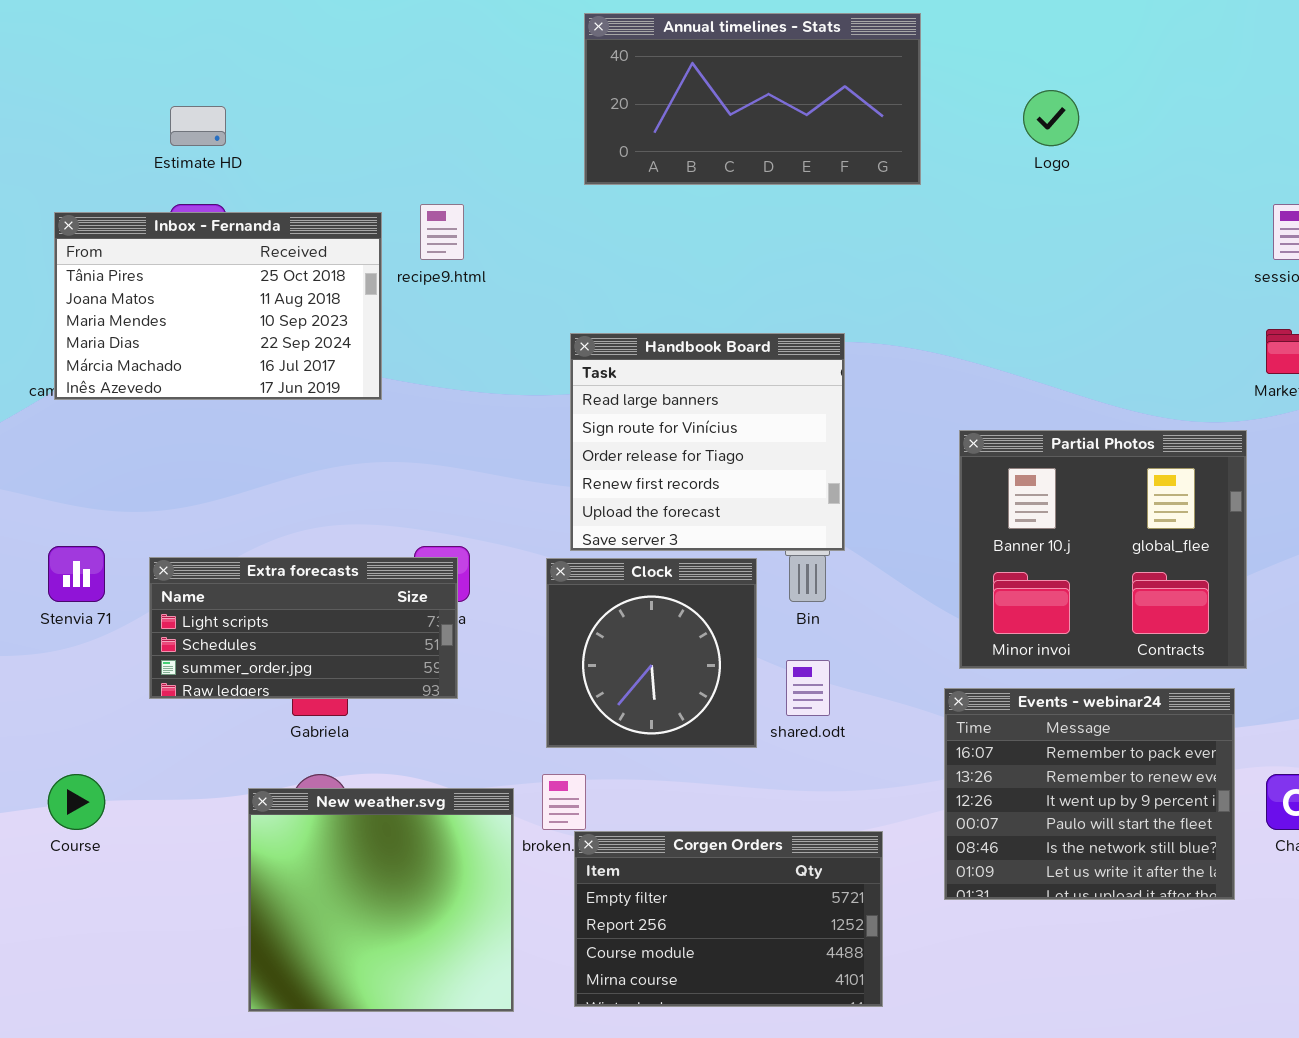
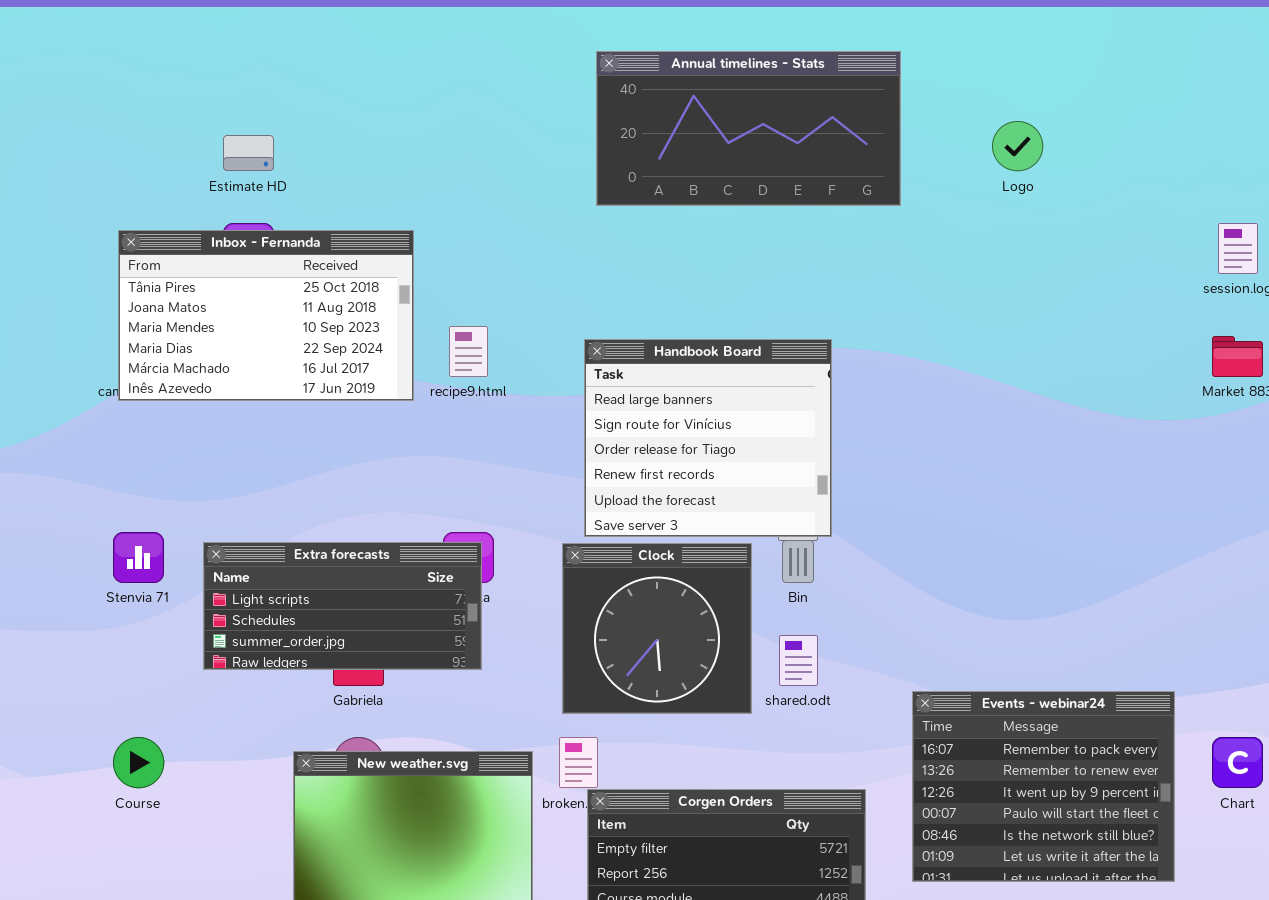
recipe9.html: [420,204,464,260] -> [449,326,488,377], moved
Partial Photos: [959,430,1247,669] -> none, closed
Events - webinar24: [944,688,1235,900] -> [912,691,1175,882], moved

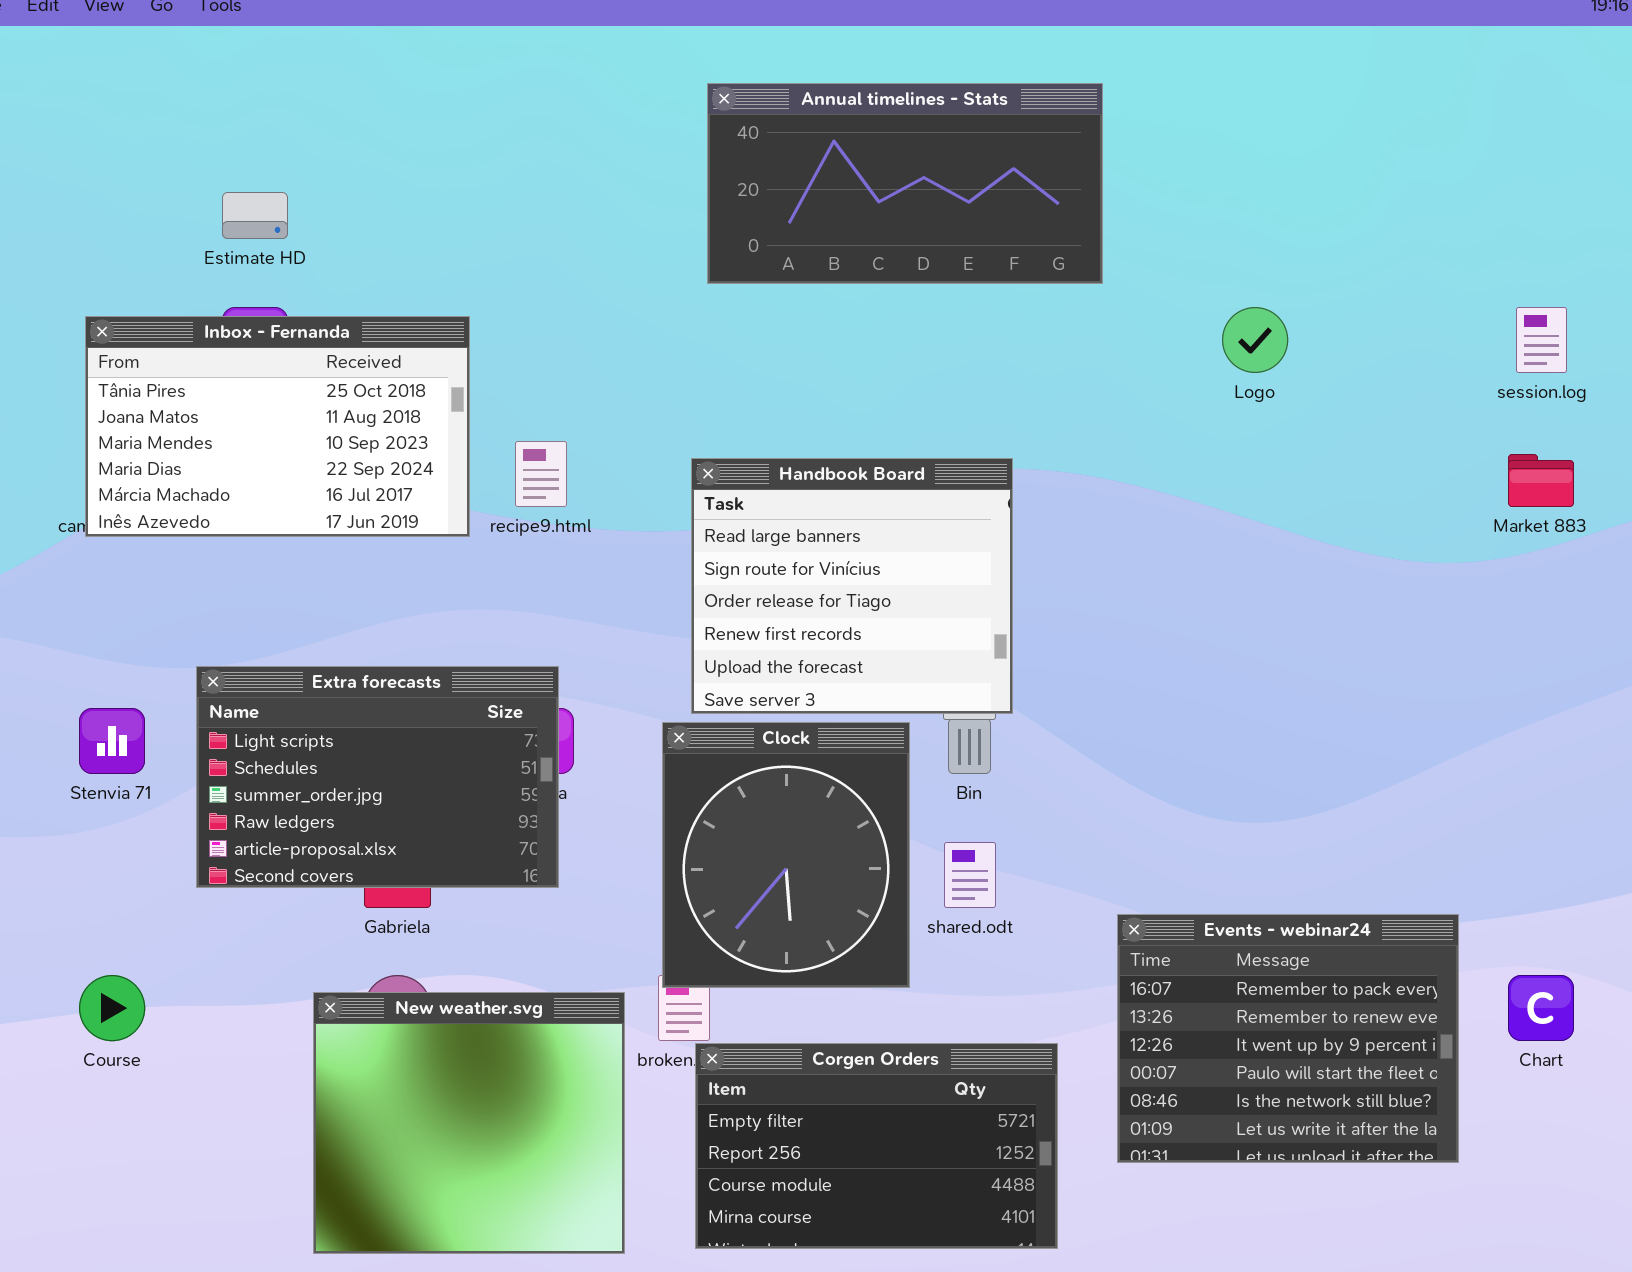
Logo: [992,121,1043,171] -> [1222,307,1288,373], moved
Extra forecasts: [203,542,482,670] -> [196,666,559,888], resized
Clock: [562,543,752,714] -> [662,722,910,988], resized

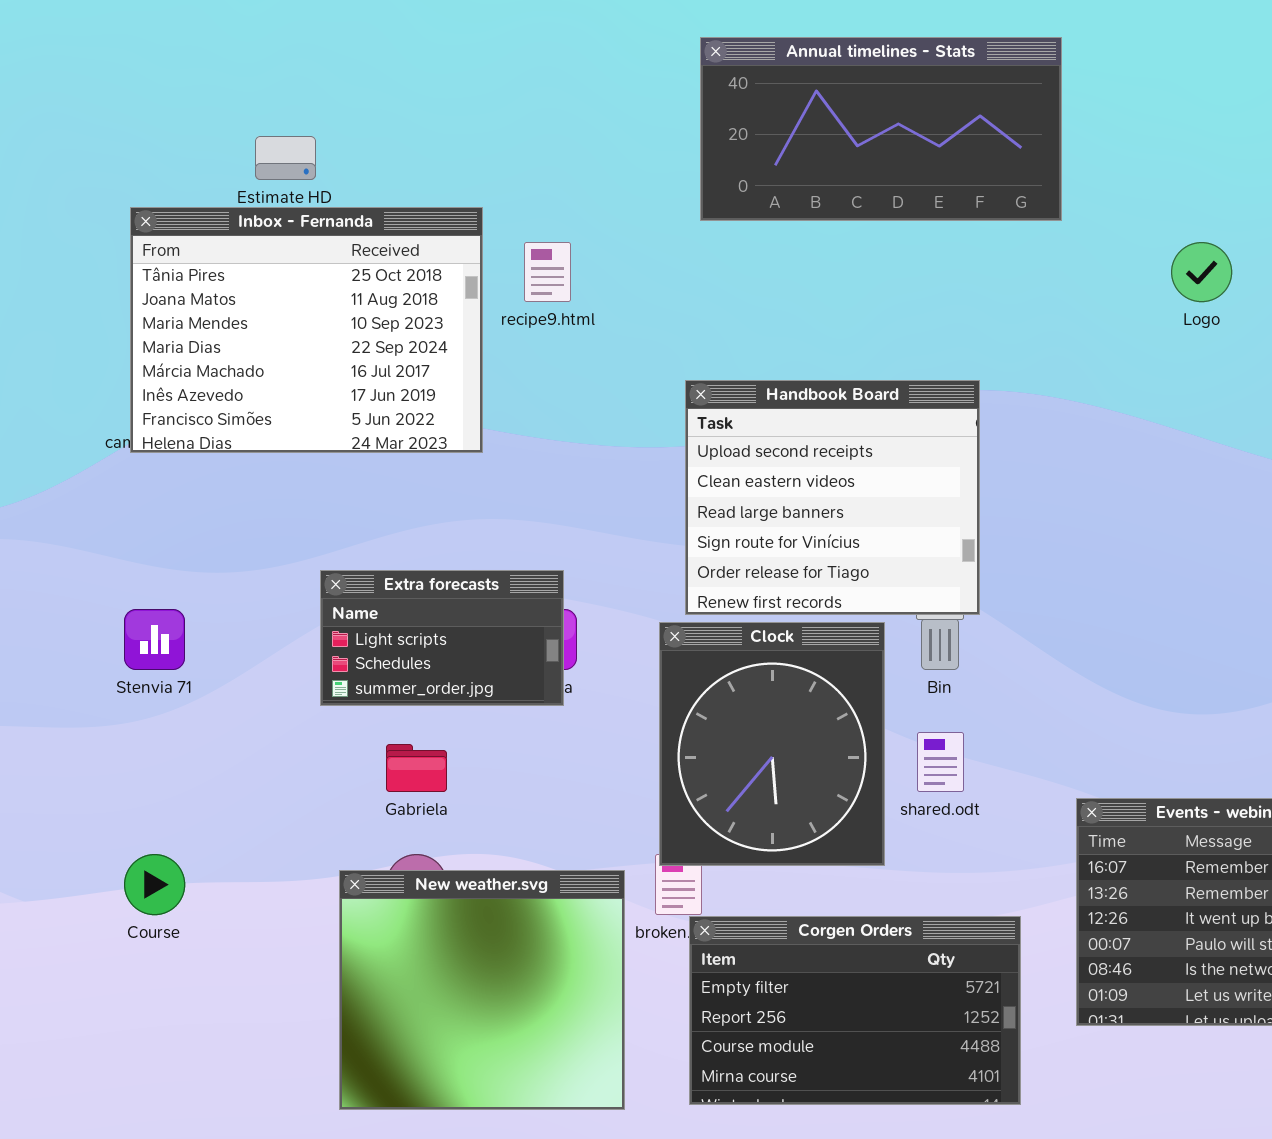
Inbox - Fernanda: [85,316,470,537] -> [130,207,483,453], resized
recipe9.html: [515,441,567,507] -> [524,242,571,302], moved
Handbook Board: [691,458,1013,714] -> [685,380,980,615], scrolled up 2 rows
Extra forecasts: [196,666,559,888] -> [320,570,564,706], resized

